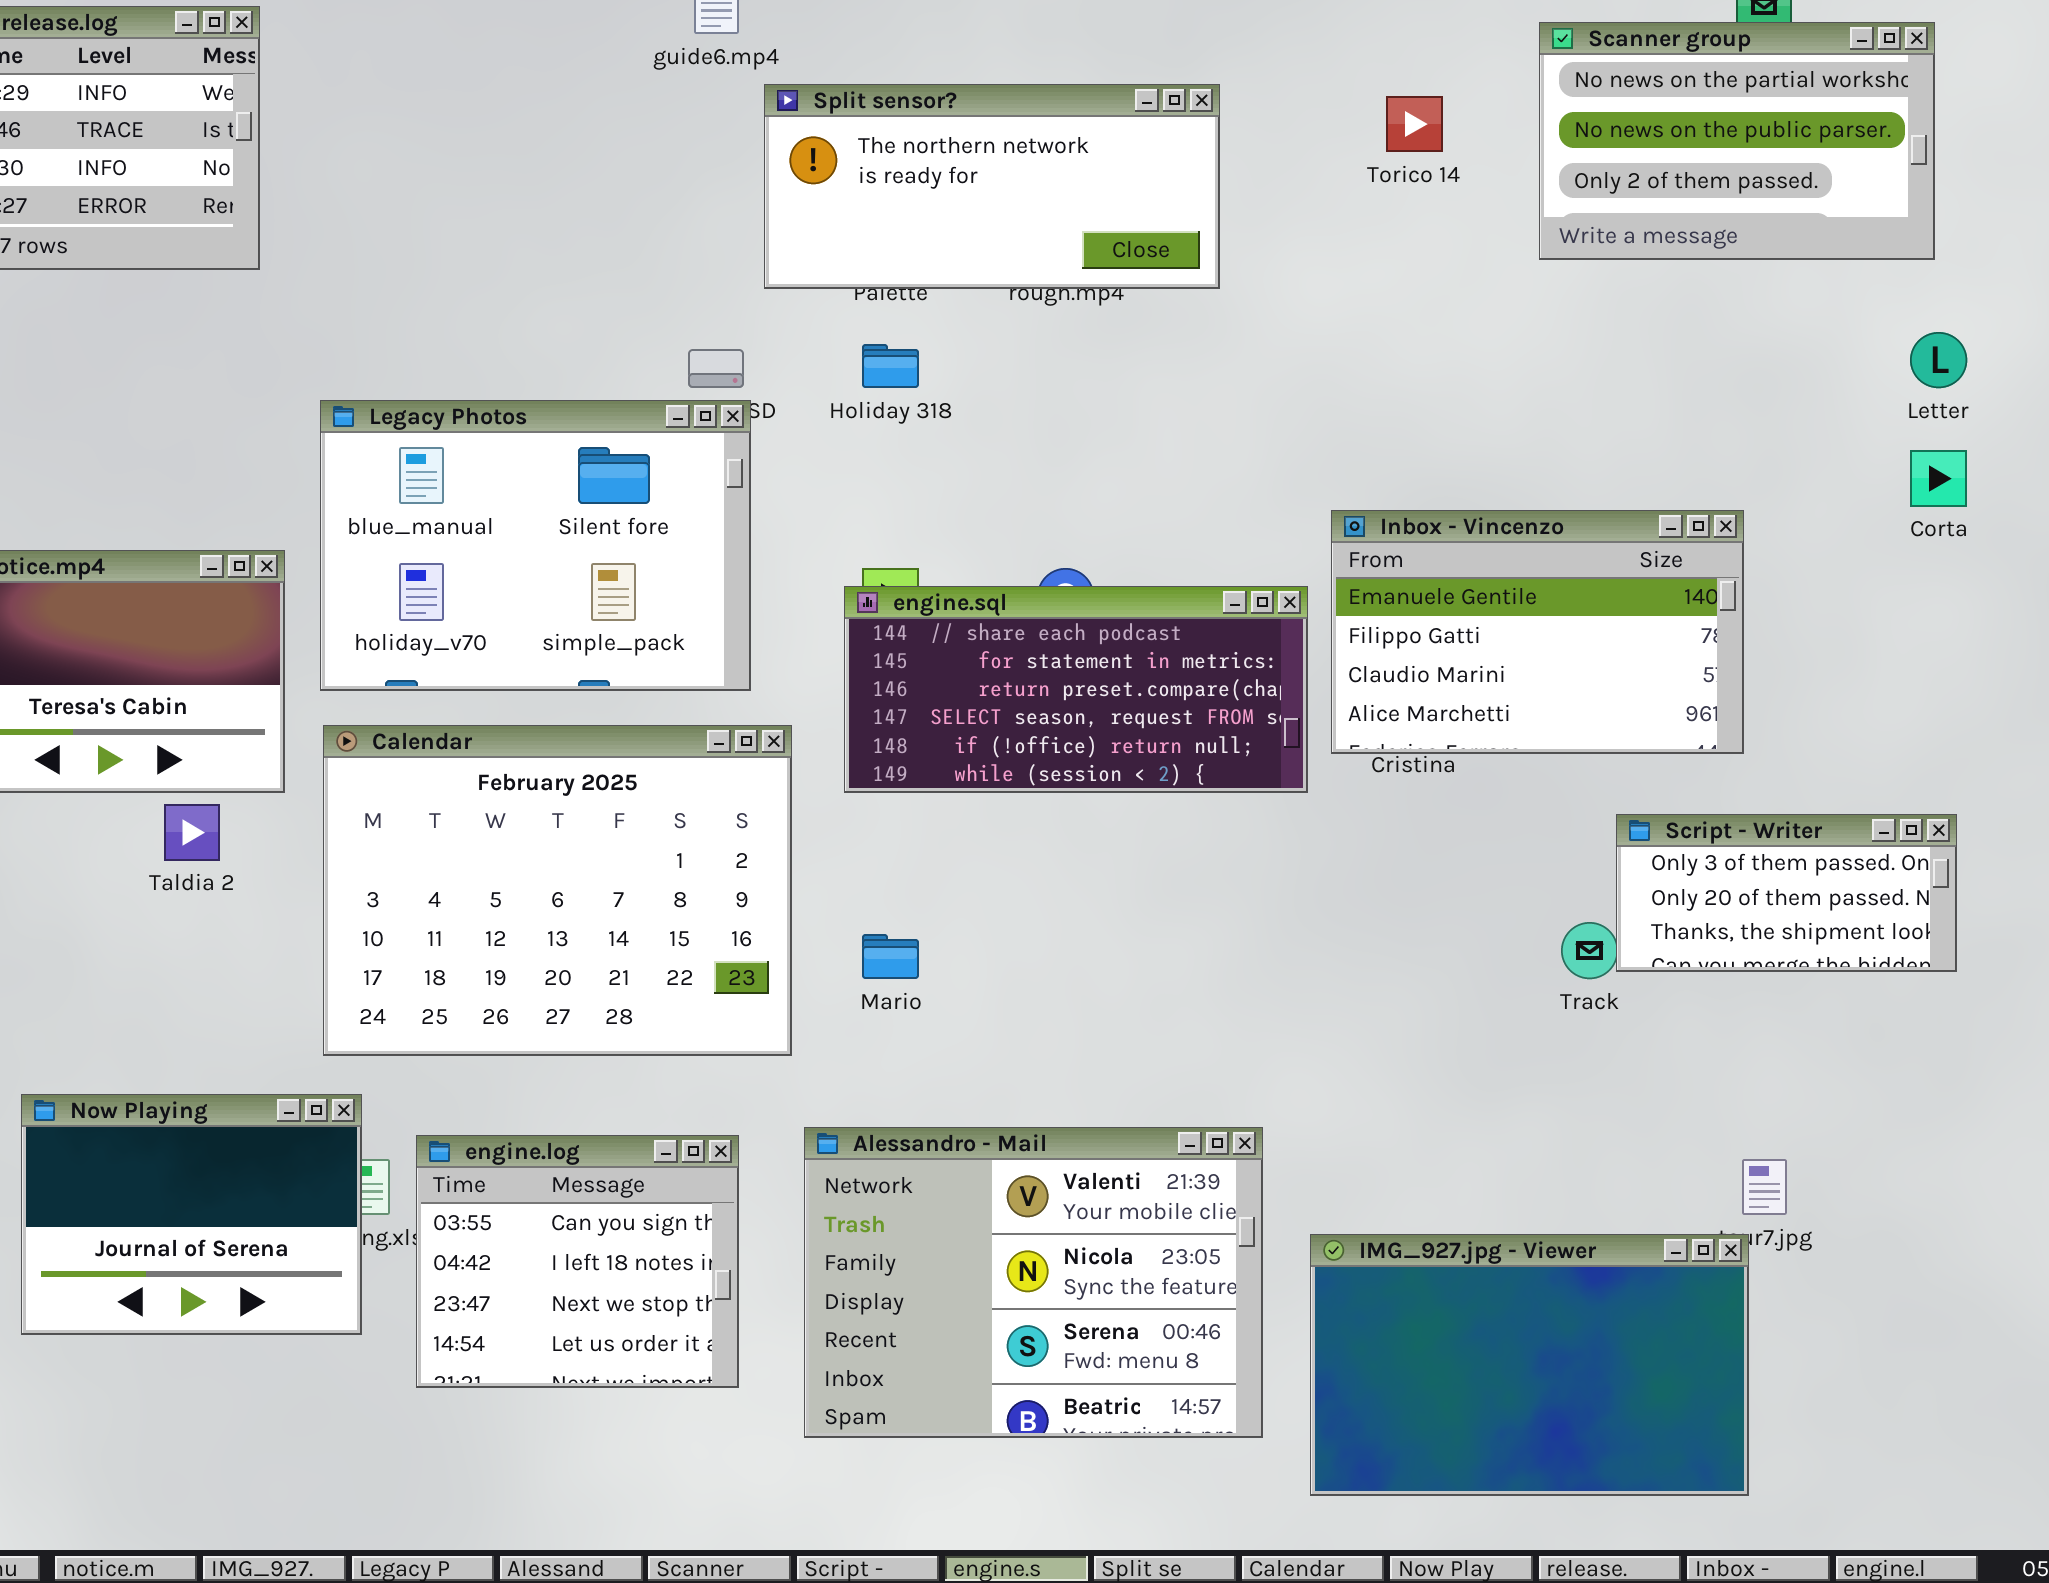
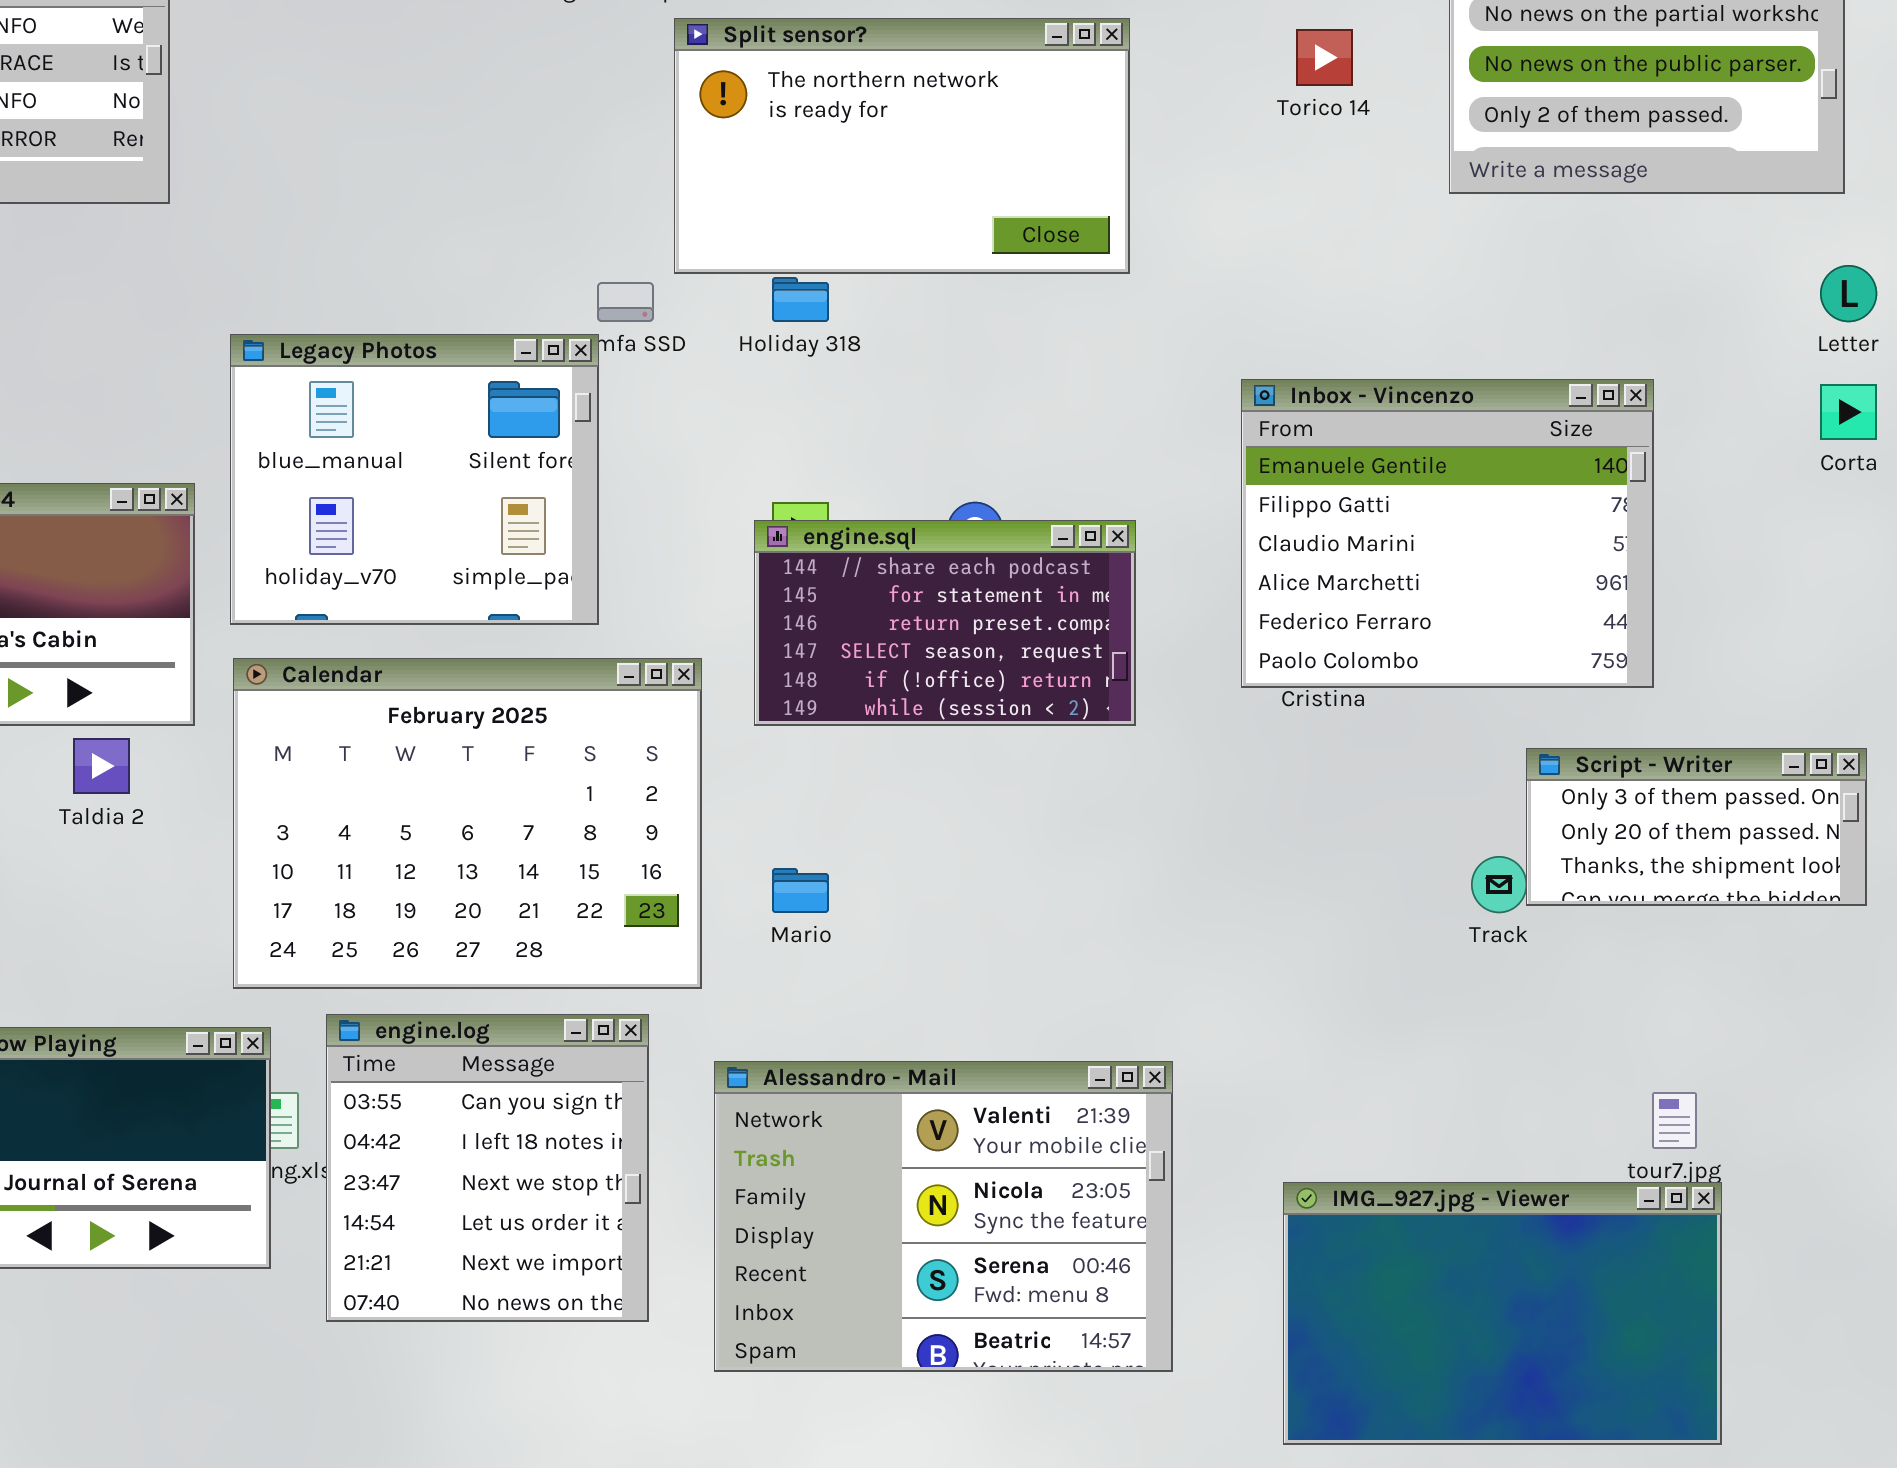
Split sensor?: [764,84,1220,289] -> [674,18,1130,274], resized
Legacy Photos: [320,400,751,691] -> [230,334,599,625], resized
Inbox - Vincenzo: [1331,510,1744,754] -> [1241,379,1654,688], resized
engine.sql: [844,586,1308,793] -> [754,520,1136,726], resized
engine.log: [416,1135,739,1388] -> [326,1014,649,1322], resized
IMG_927.jpg - Viewer: [1310,1234,1749,1496] -> [1283,1182,1722,1445], moved

